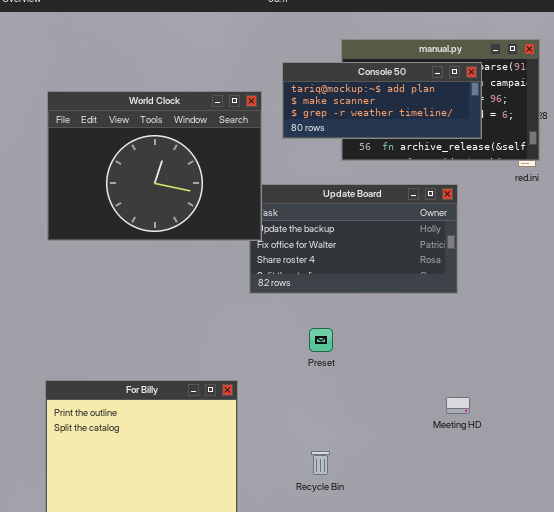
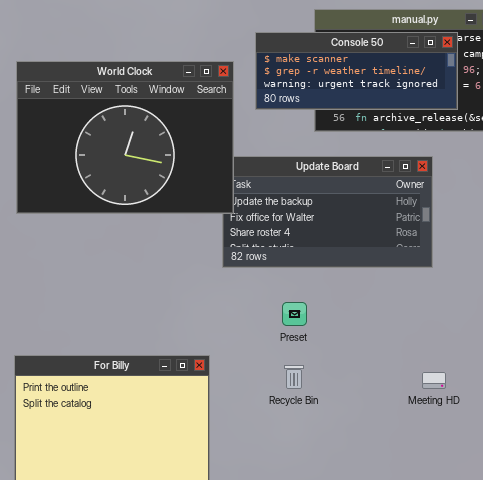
Console 50: [282,62,482,139] -> [255,32,458,110], scrolled down 1 row
Recycle Bin: [311,451,330,475] -> [284,365,304,389], moved

